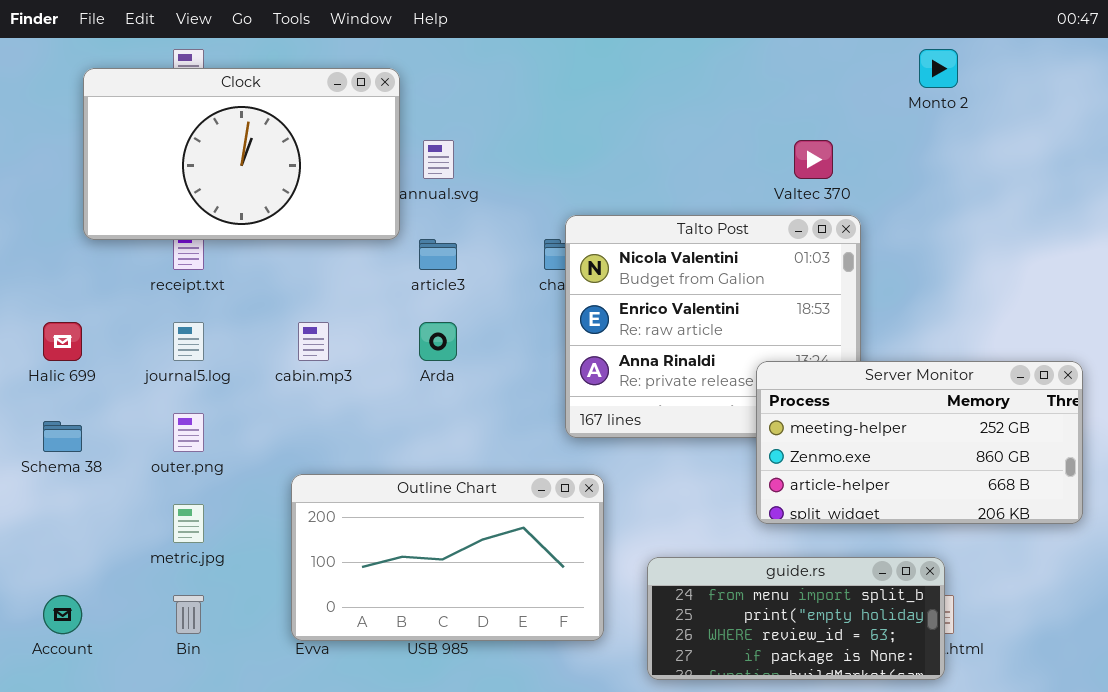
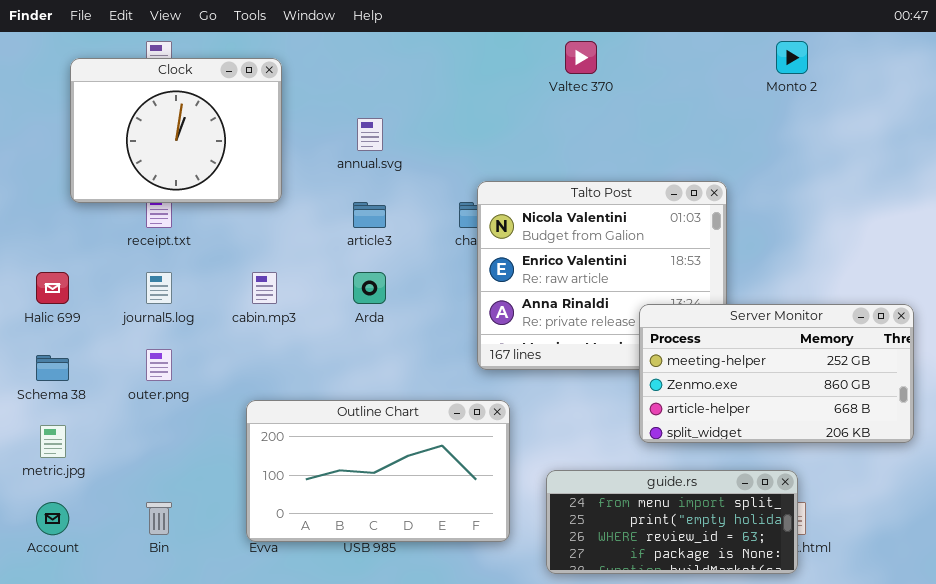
Clock: [83,68,400,240] -> [70,58,282,203], resized
Valtec 370: [794,140,833,179] -> [565,41,597,74], moved
metric.jpg: [173,504,204,543] -> [40,425,66,458], moved

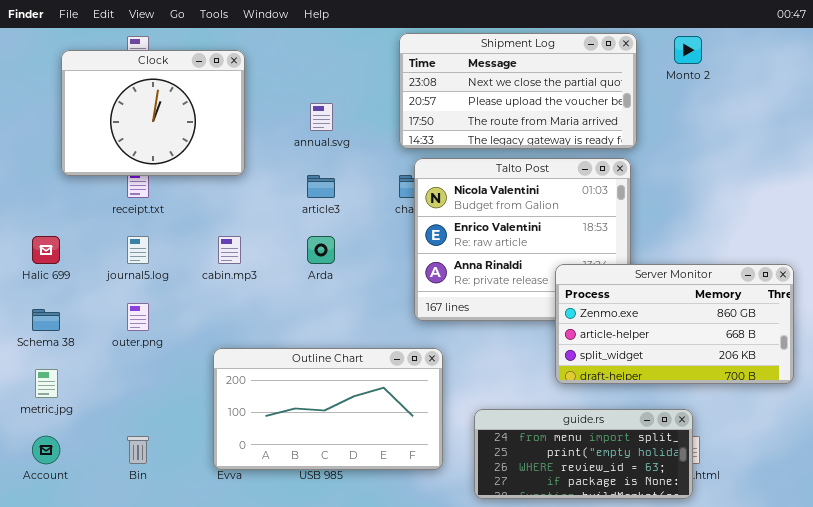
Shipment Log: none -> [399,33,637,149], opened
Server Monitor: [639,304,914,443] -> [555,264,794,384], scrolled down 1 row

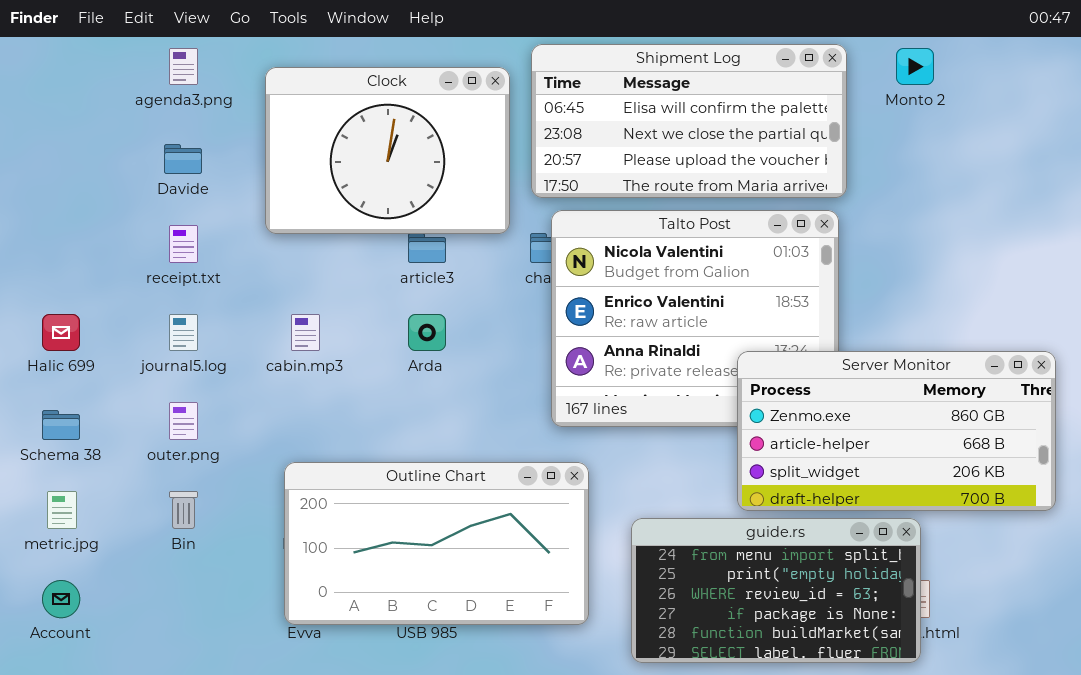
Shipment Log: [399,33,637,149] -> [531,44,847,198], scrolled up 1 row
Clock: [61,50,245,176] -> [265,67,510,234], moved
guide.rs: [474,409,693,499] -> [631,518,921,663], resized
Bin: [127,436,149,464] -> [169,491,198,529], moved

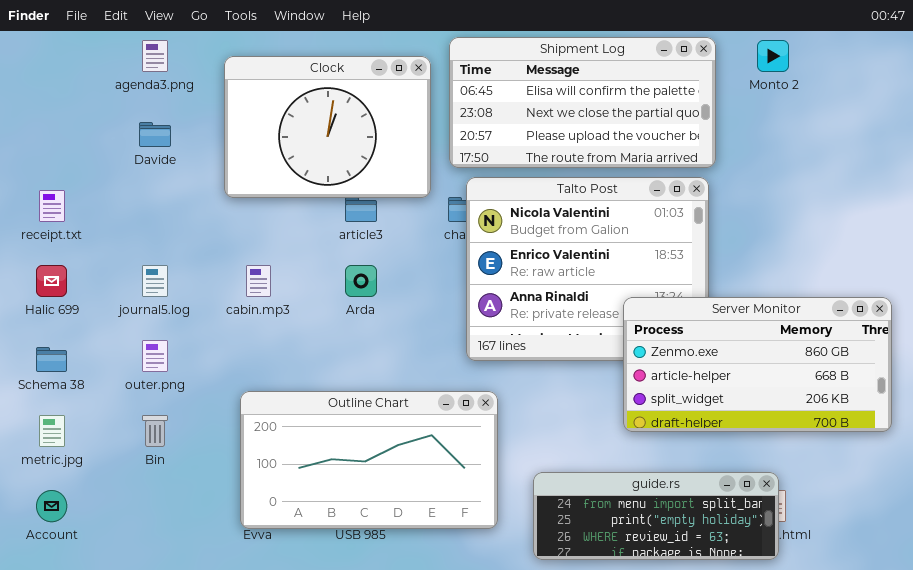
receipt.txt: [169,225,198,263] -> [39,190,65,222], moved
guide.rs: [631,518,921,663] -> [533,472,779,560], resized

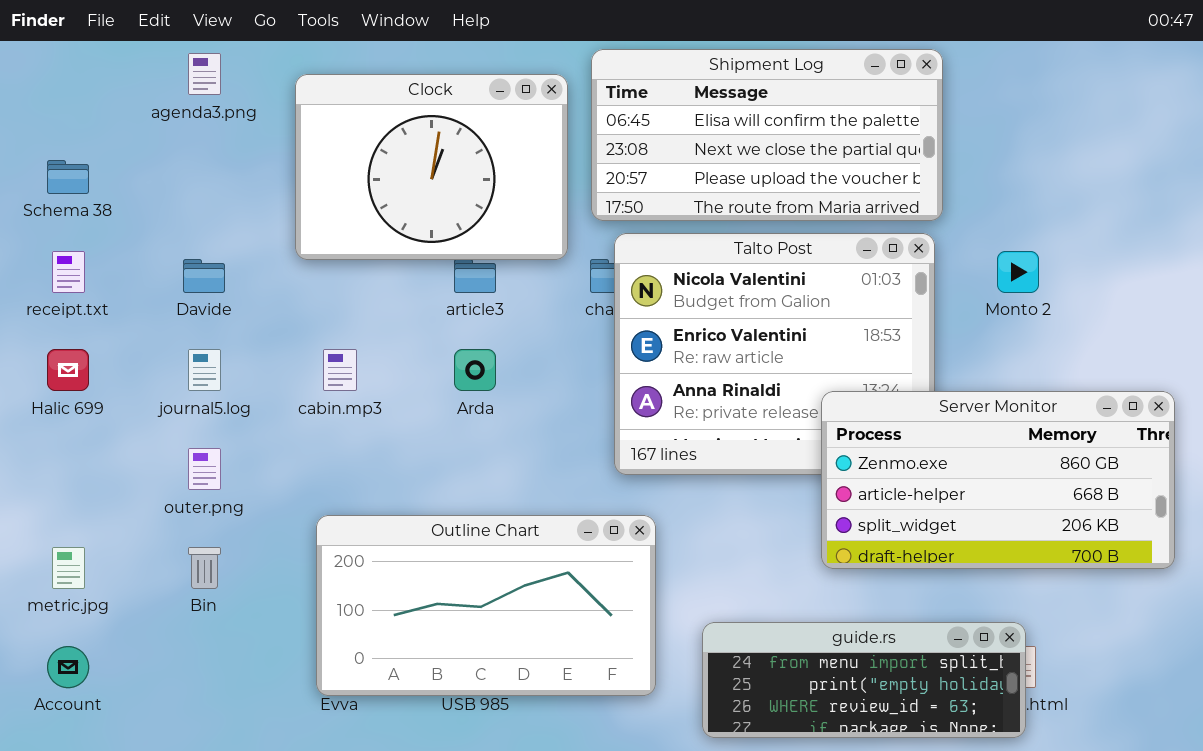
Monto 2: [757,40,789,72] -> [997,251,1039,293], moved
Davide: [139,122,171,147] -> [183,259,225,293], moved
Schema 38: [36,347,67,372] -> [47,160,89,194], moved

